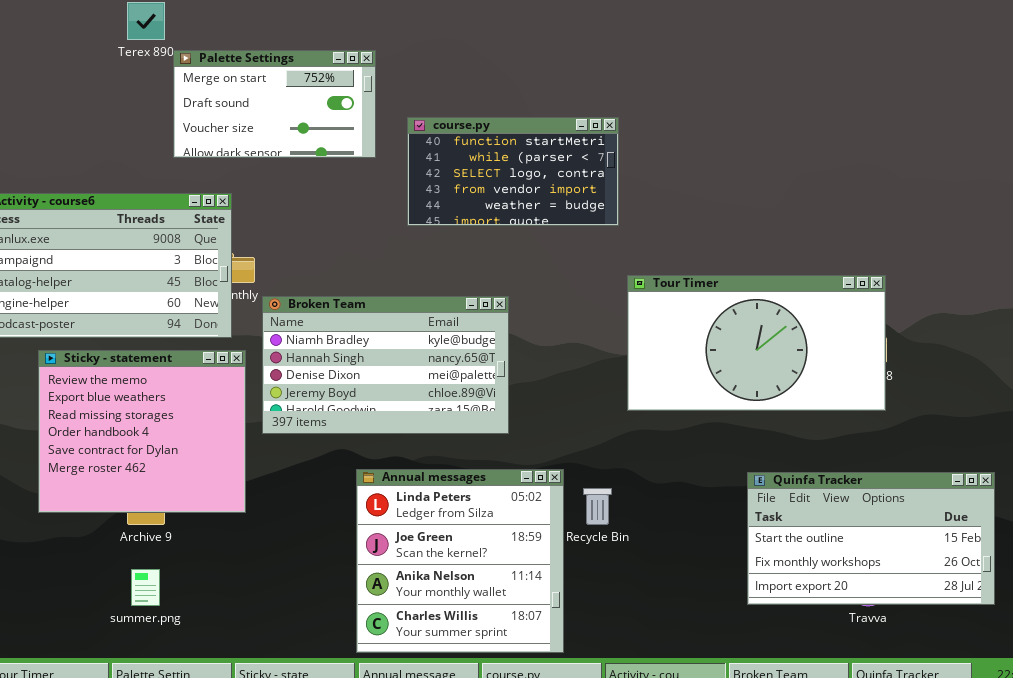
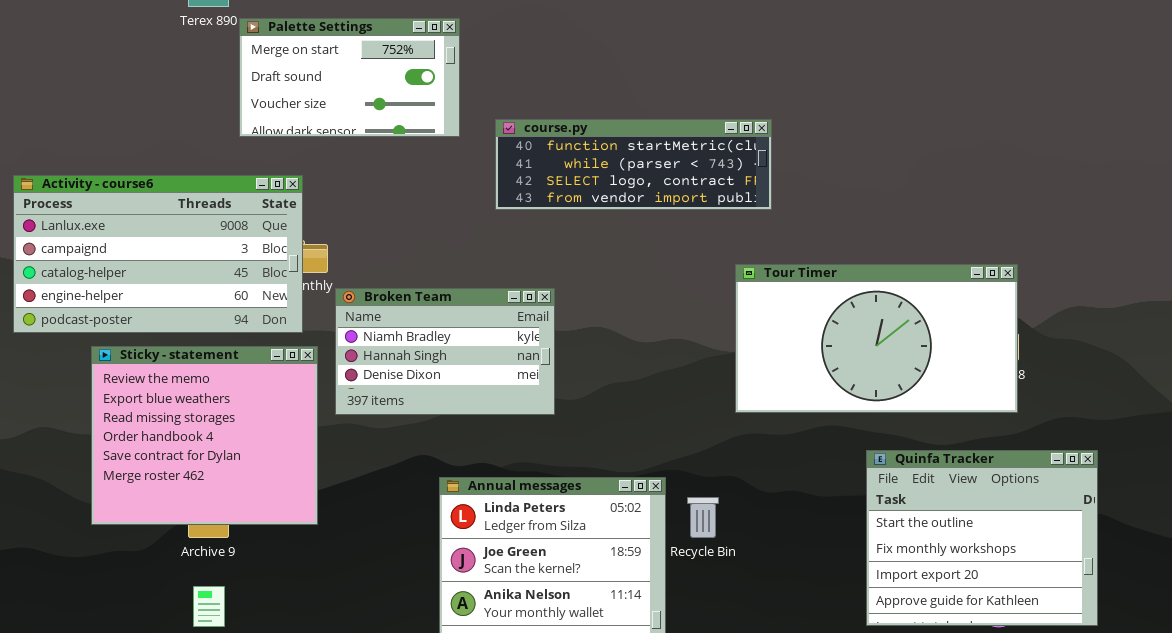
course.py: [407,117,619,226] -> [495,119,772,210], resized
Broken Team: [262,296,509,434] -> [335,288,555,415], resized
Quinfa Tracker: [747,472,995,605] -> [866,450,1098,626], resized

